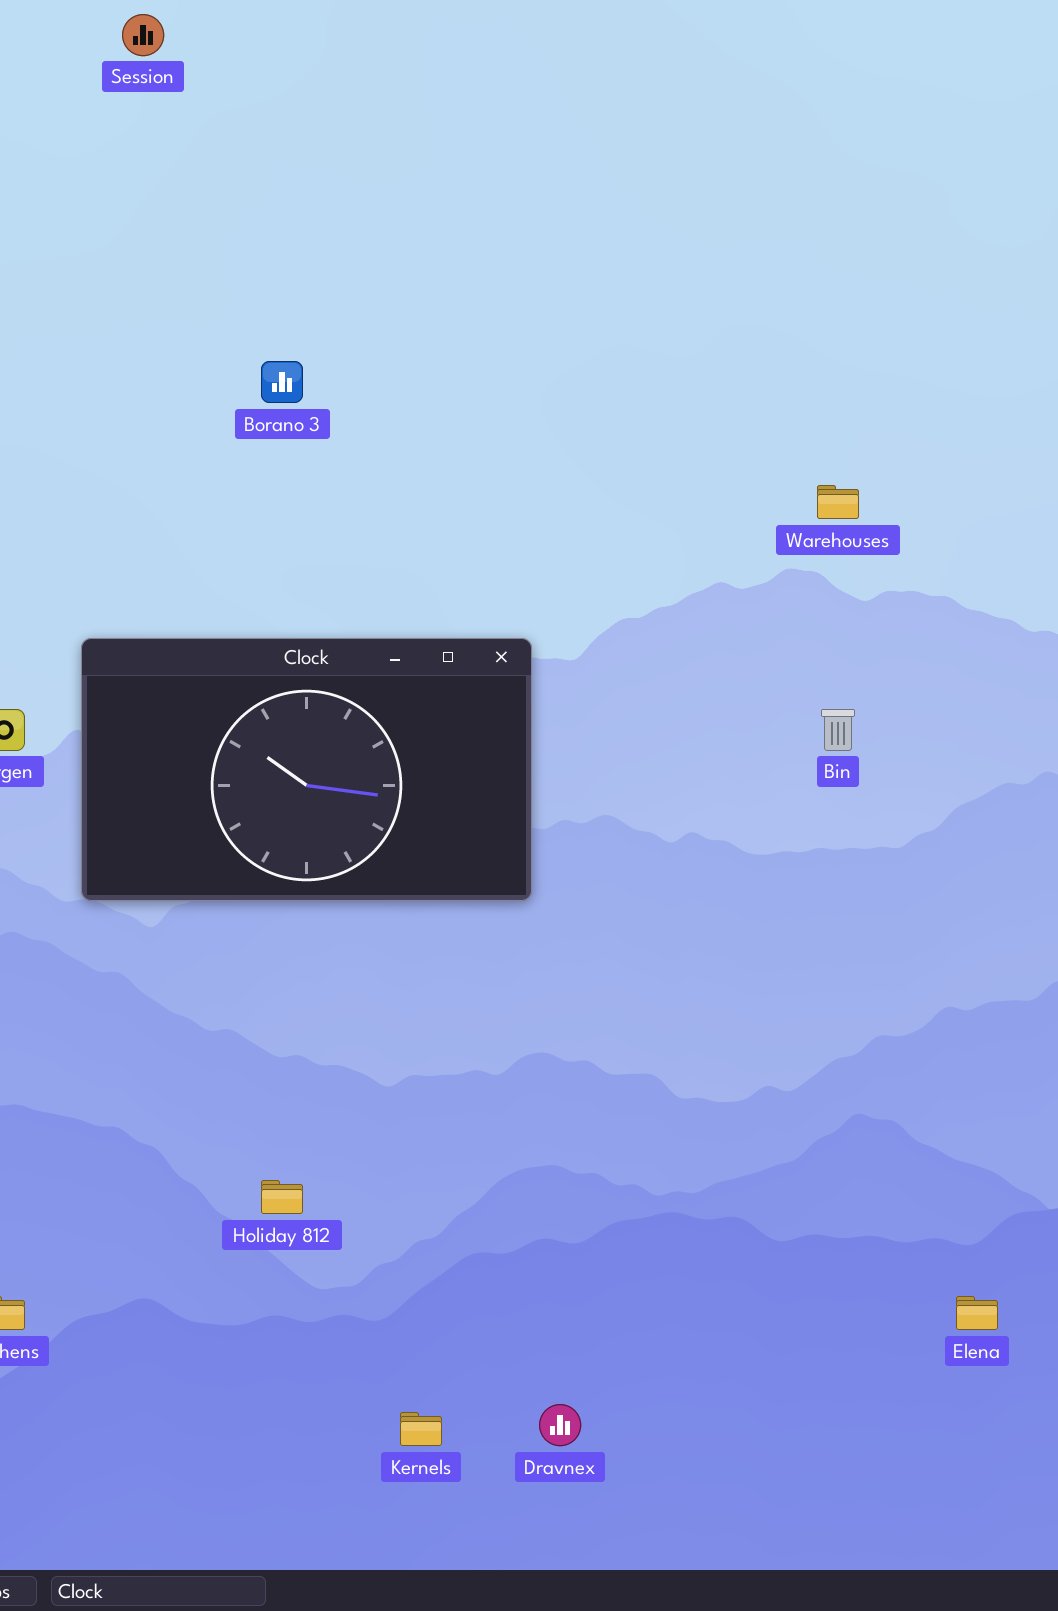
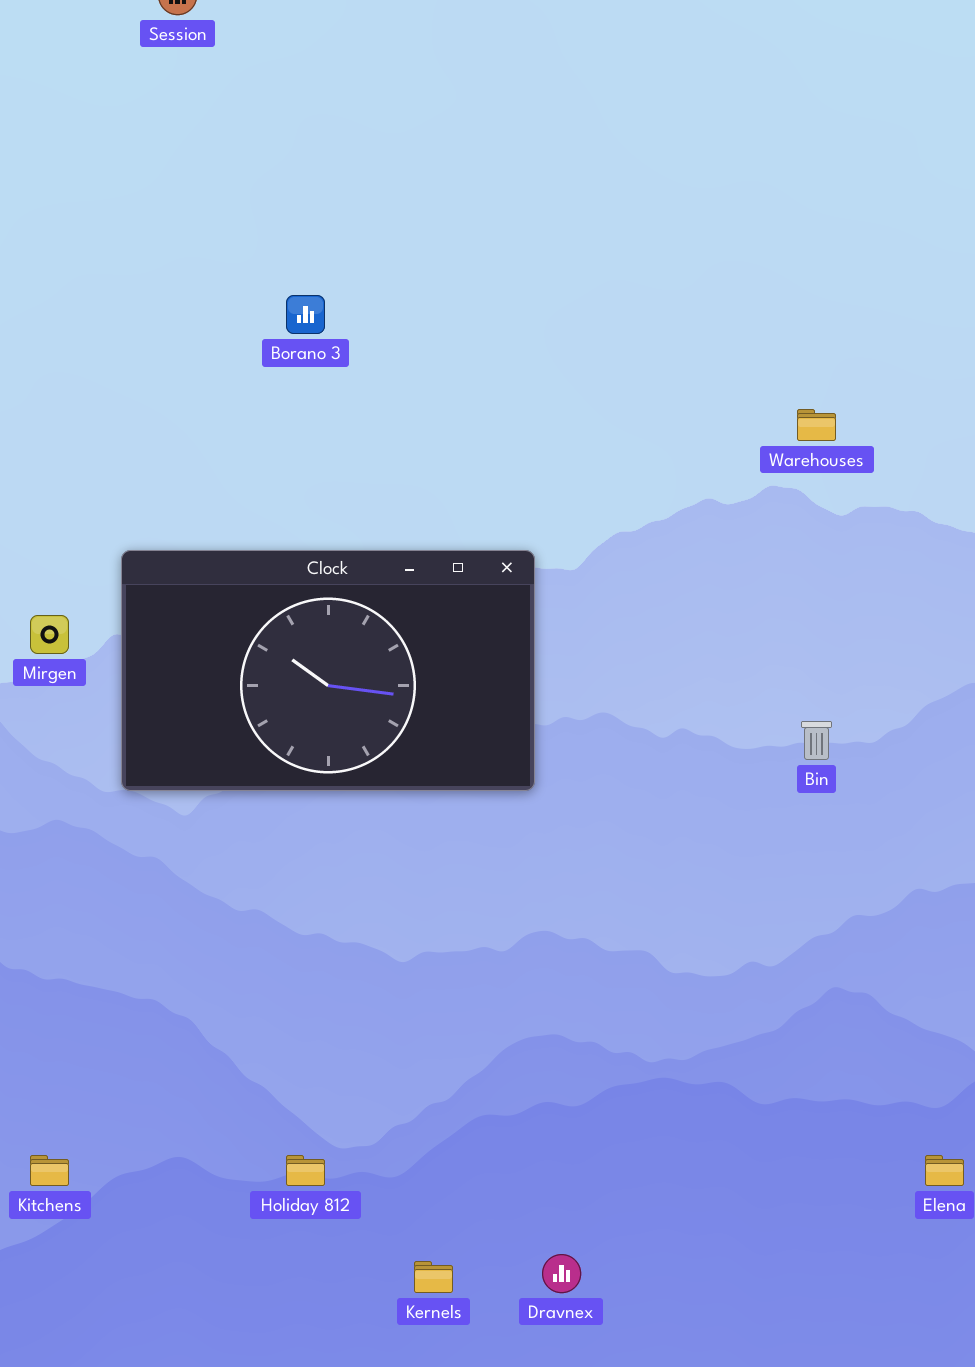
Bin: [821,709,855,751] -> [801,721,832,760], moved
Holiday 812: [261,1180,303,1214] -> [286,1155,325,1186], moved

